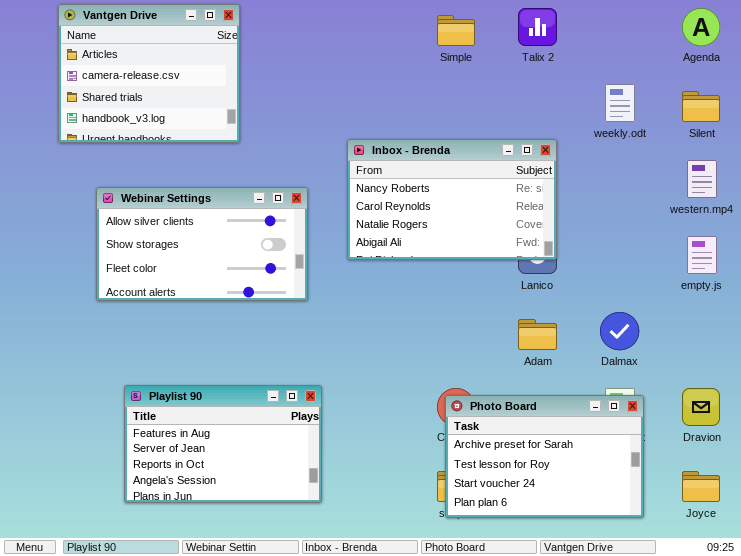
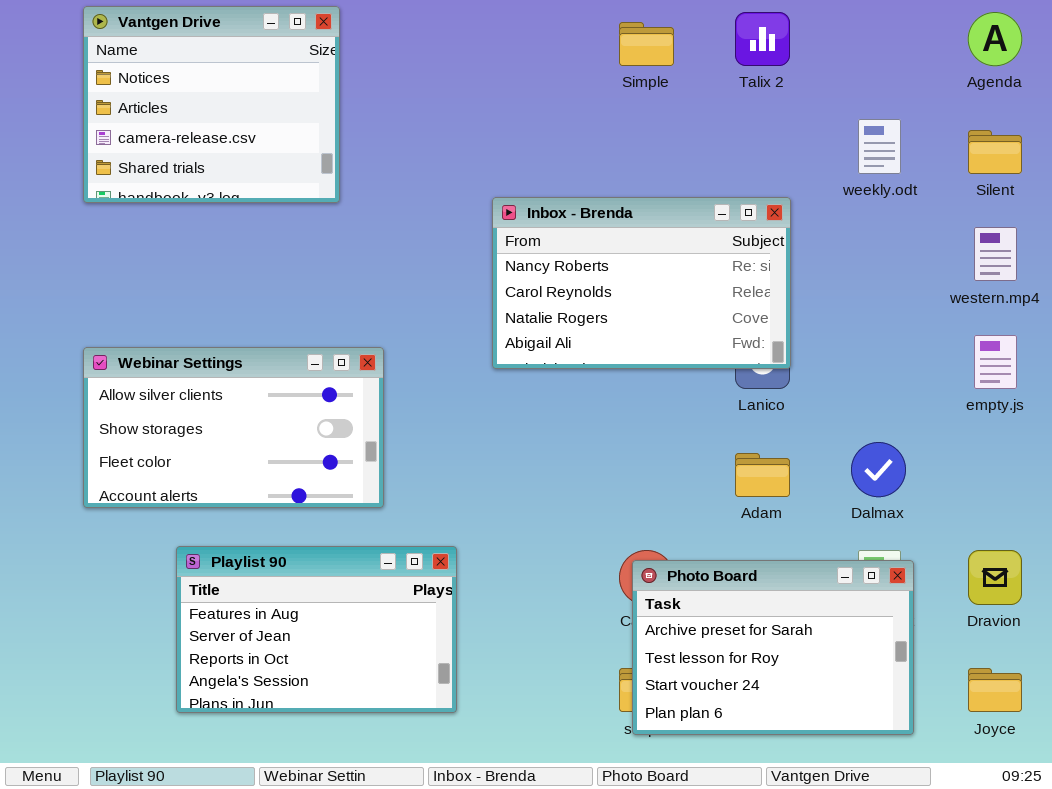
Vantgen Drive: [58,4,240,143] -> [83,6,340,203], scrolled up 1 row
Webinar Settings: [96,187,308,301] -> [83,347,384,508], moved

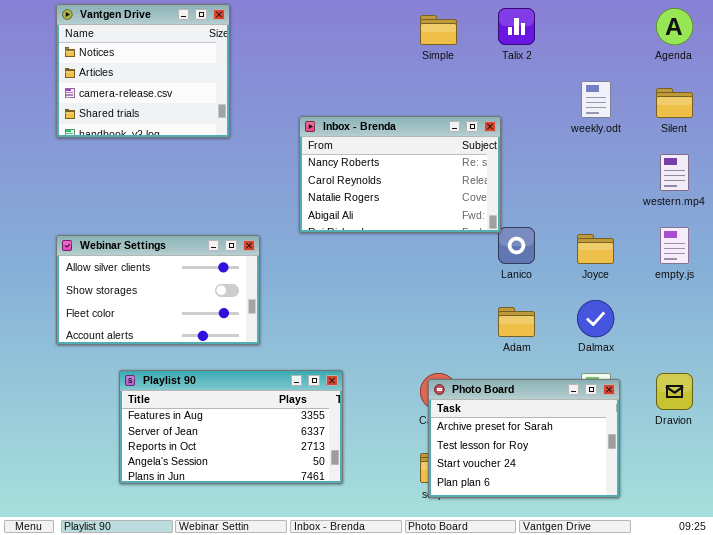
Inbox - Brenda: [492,197,791,369] -> [299,116,501,233], moved
Playlist 90: [176,546,457,713] -> [119,370,343,484], resized
Joyce: [968,668,1022,712] -> [577,234,614,264], moved

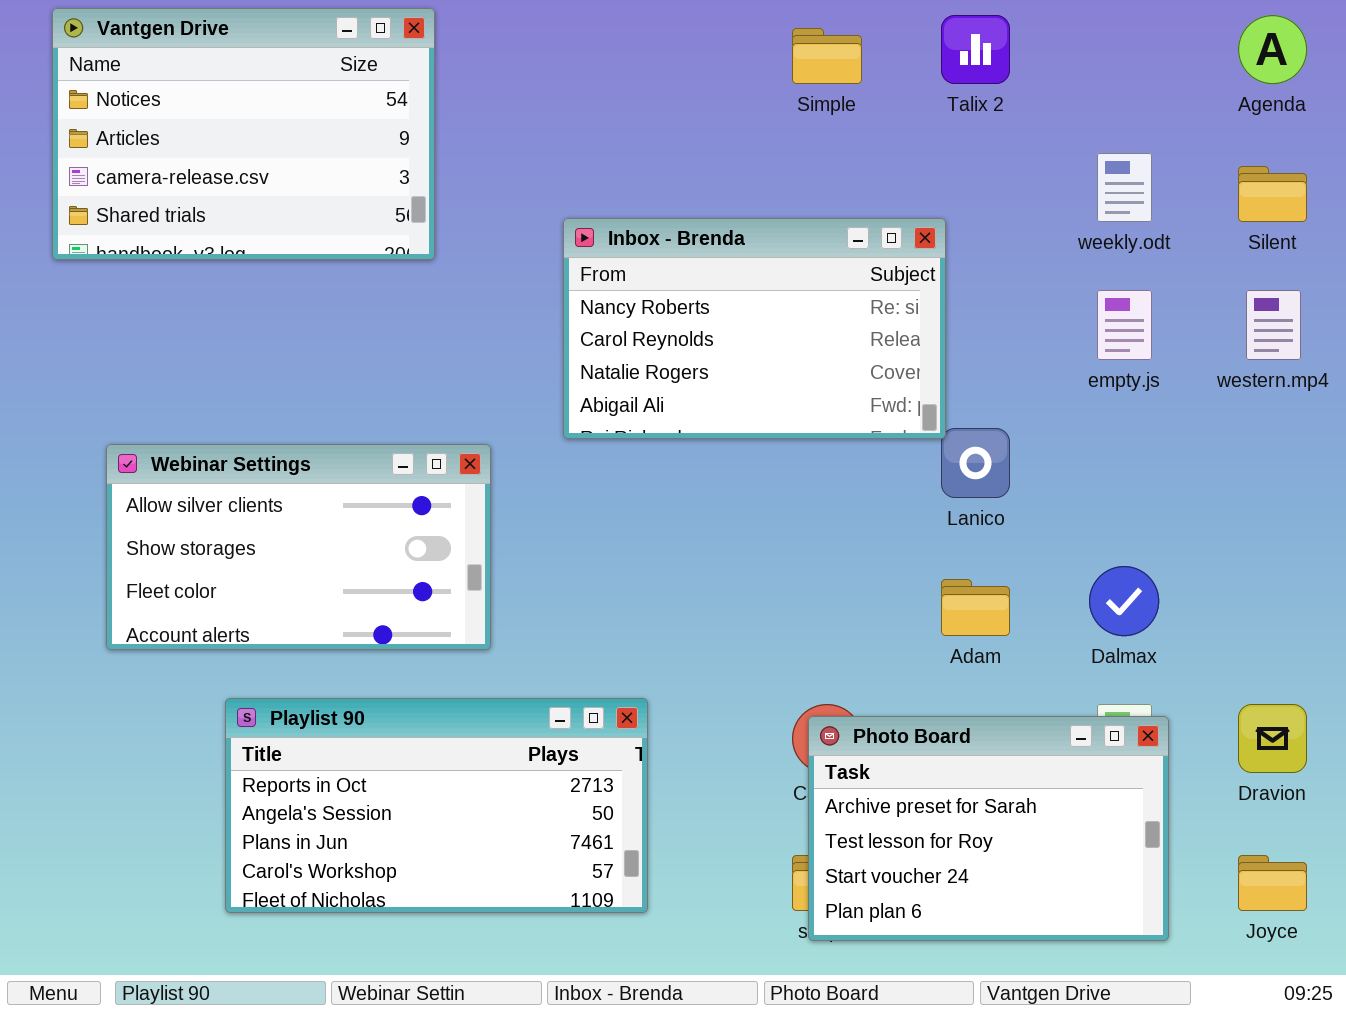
Vantgen Drive: [56,4,230,138] -> [52,8,435,260], resized
empty.js: [660,227,689,264] -> [1097,290,1152,360], moved
Joyce: [577,234,614,264] -> [1238,855,1307,911], moved
Playlist 90: [119,370,343,484] -> [225,698,648,913], scrolled down 2 rows

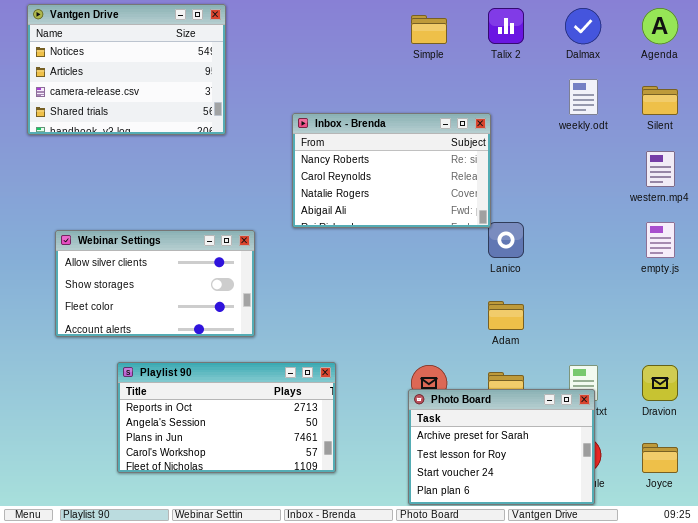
empty.js: [1097,290,1152,360] -> [646,222,675,258], moved
Dalmax: [1089,566,1159,636] -> [565,8,601,44], moved
Photo Board: [808,716,1169,941] -> [408,389,595,505], moved

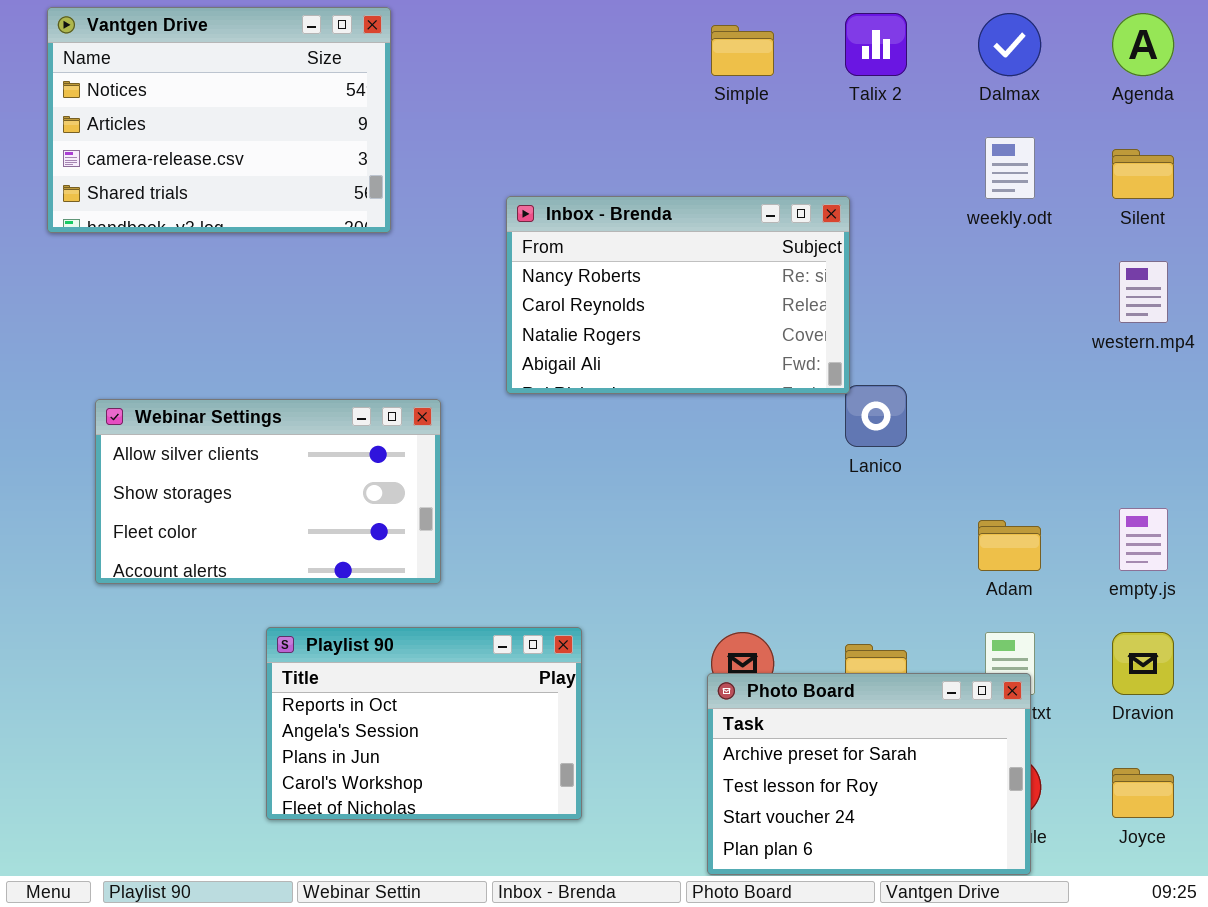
empty.js: [646,222,675,258] -> [1119,508,1168,571], moved
Adam: [488,301,524,330] -> [978,520,1041,571], moved
Playlist 90: [117,362,336,473] -> [266,627,582,820], resized

